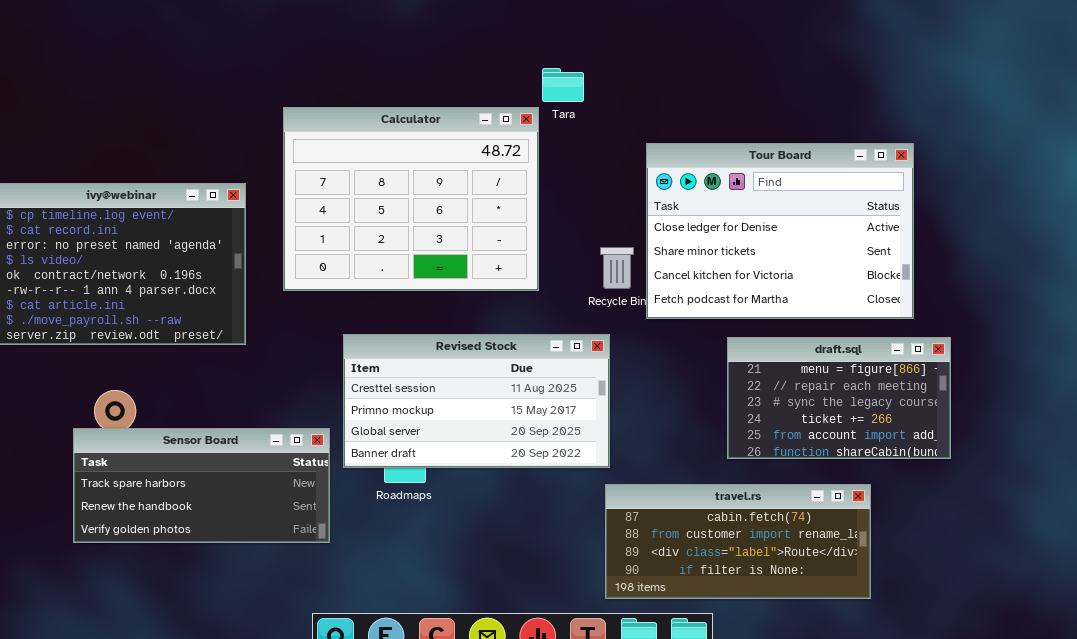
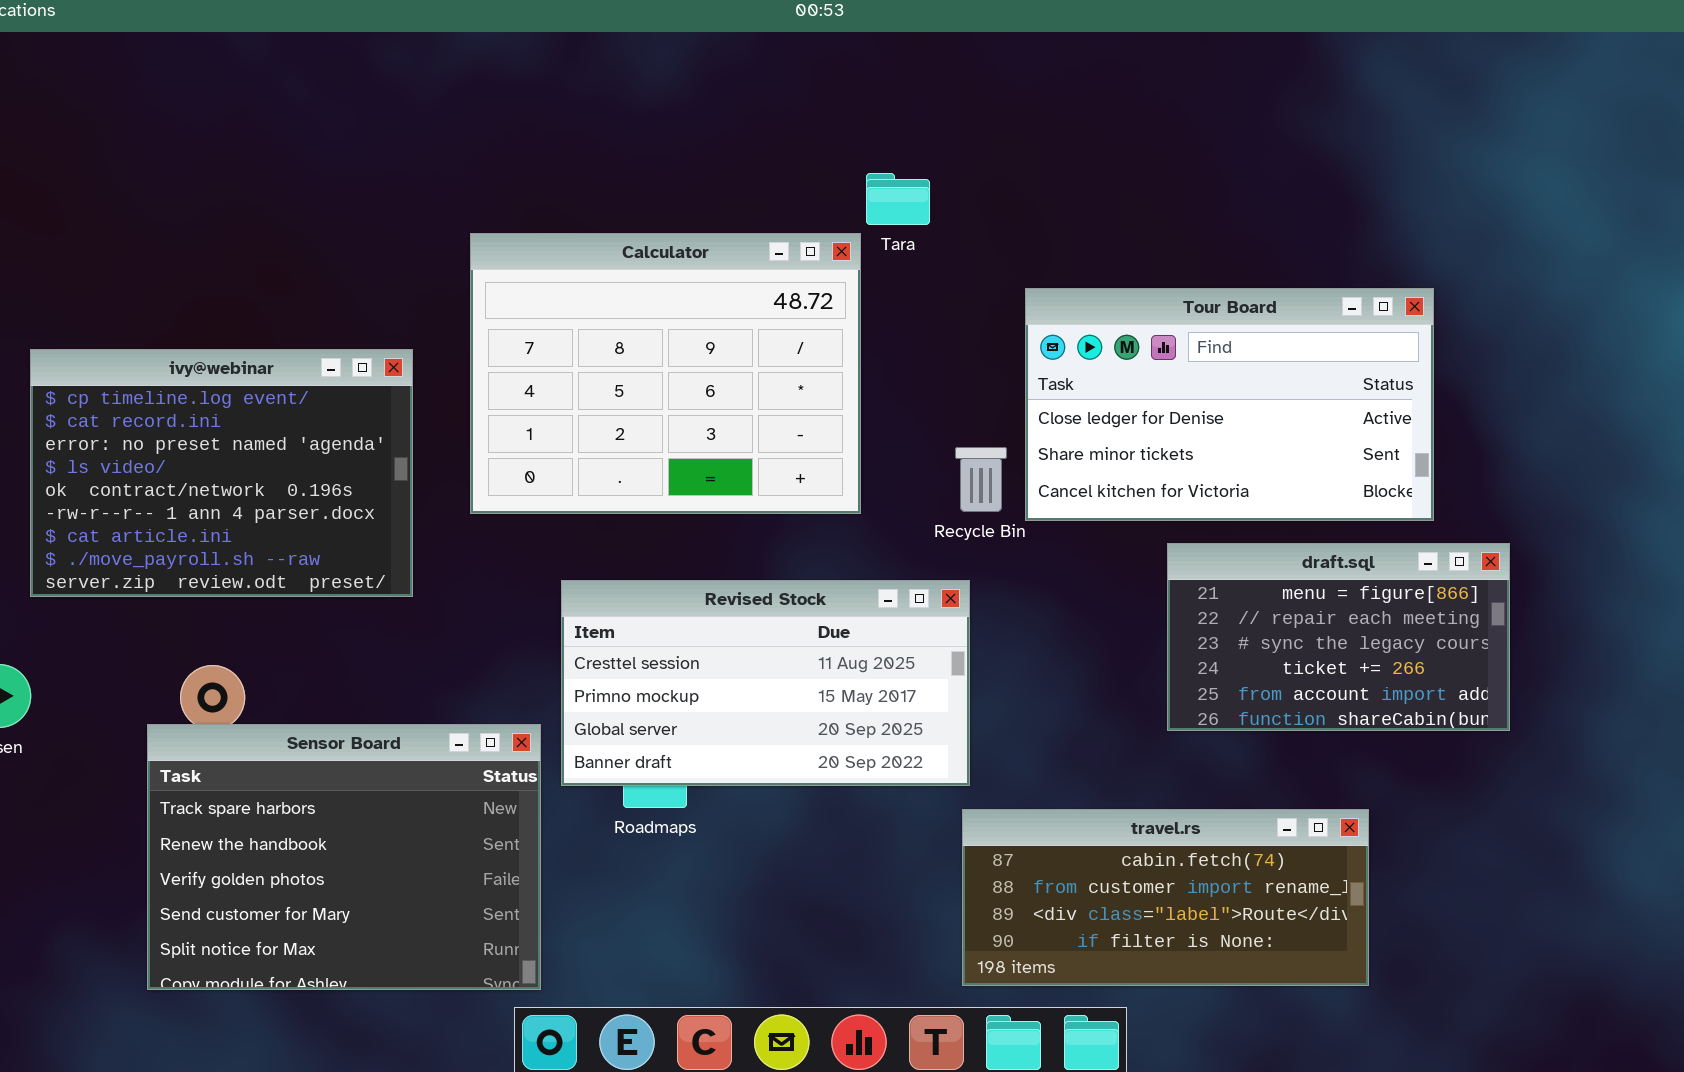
Tour Board: [646,143,914,319] -> [1025,288,1434,521], resized
draft.sql: [727,337,951,459] -> [1167,543,1510,731], moved
Sensor Board: [73,428,330,543] -> [147,724,541,990], resized

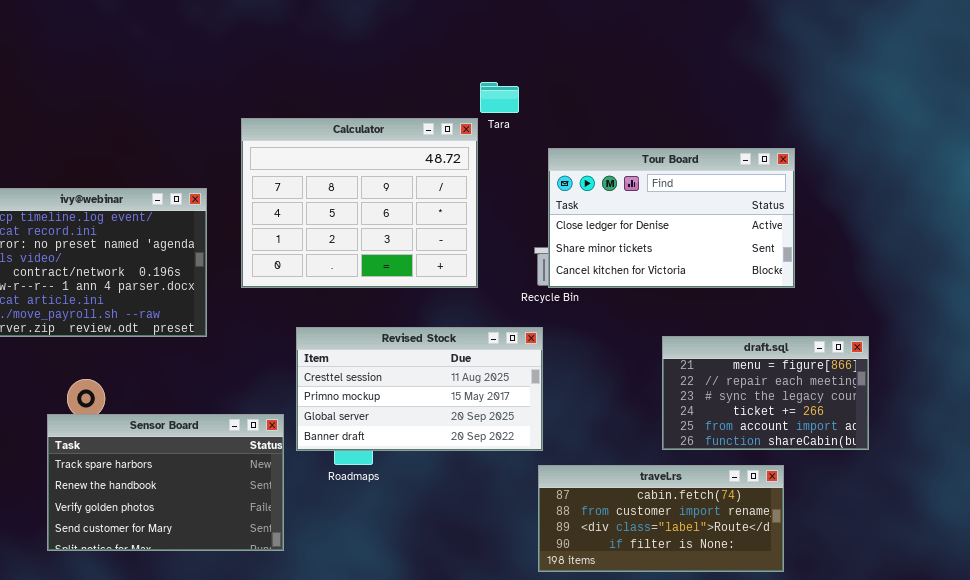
Tour Board: [1025,288,1434,521] -> [548,148,795,288], moved
draft.sql: [1167,543,1510,731] -> [662,336,869,450], moved
Sensor Board: [147,724,541,990] -> [47,414,284,551], resized

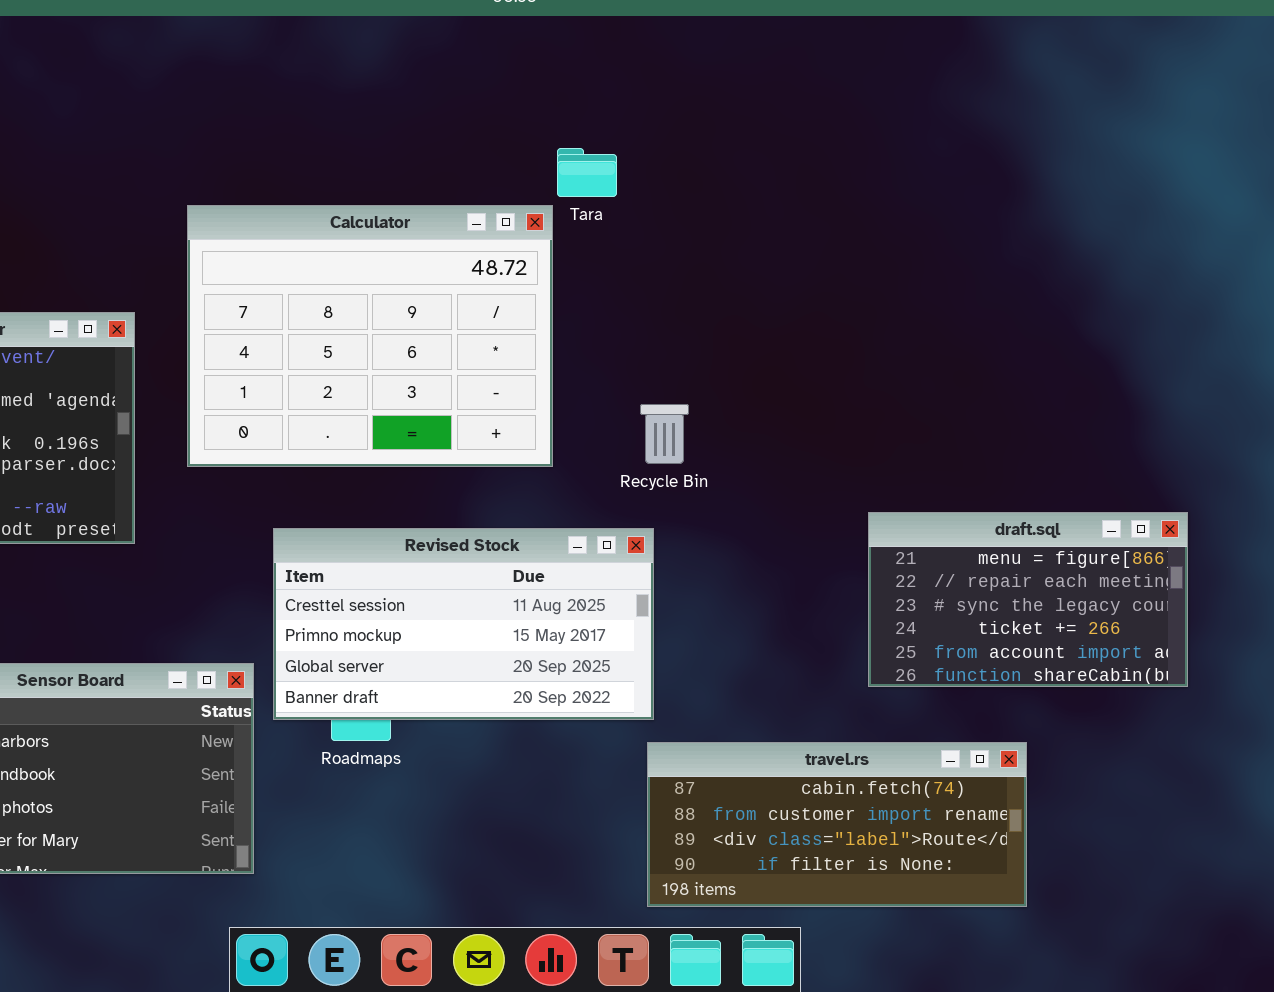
Tour Board: [548,148,795,288] -> none, closed
draft.sql: [662,336,869,450] -> [868,512,1188,687], moved

